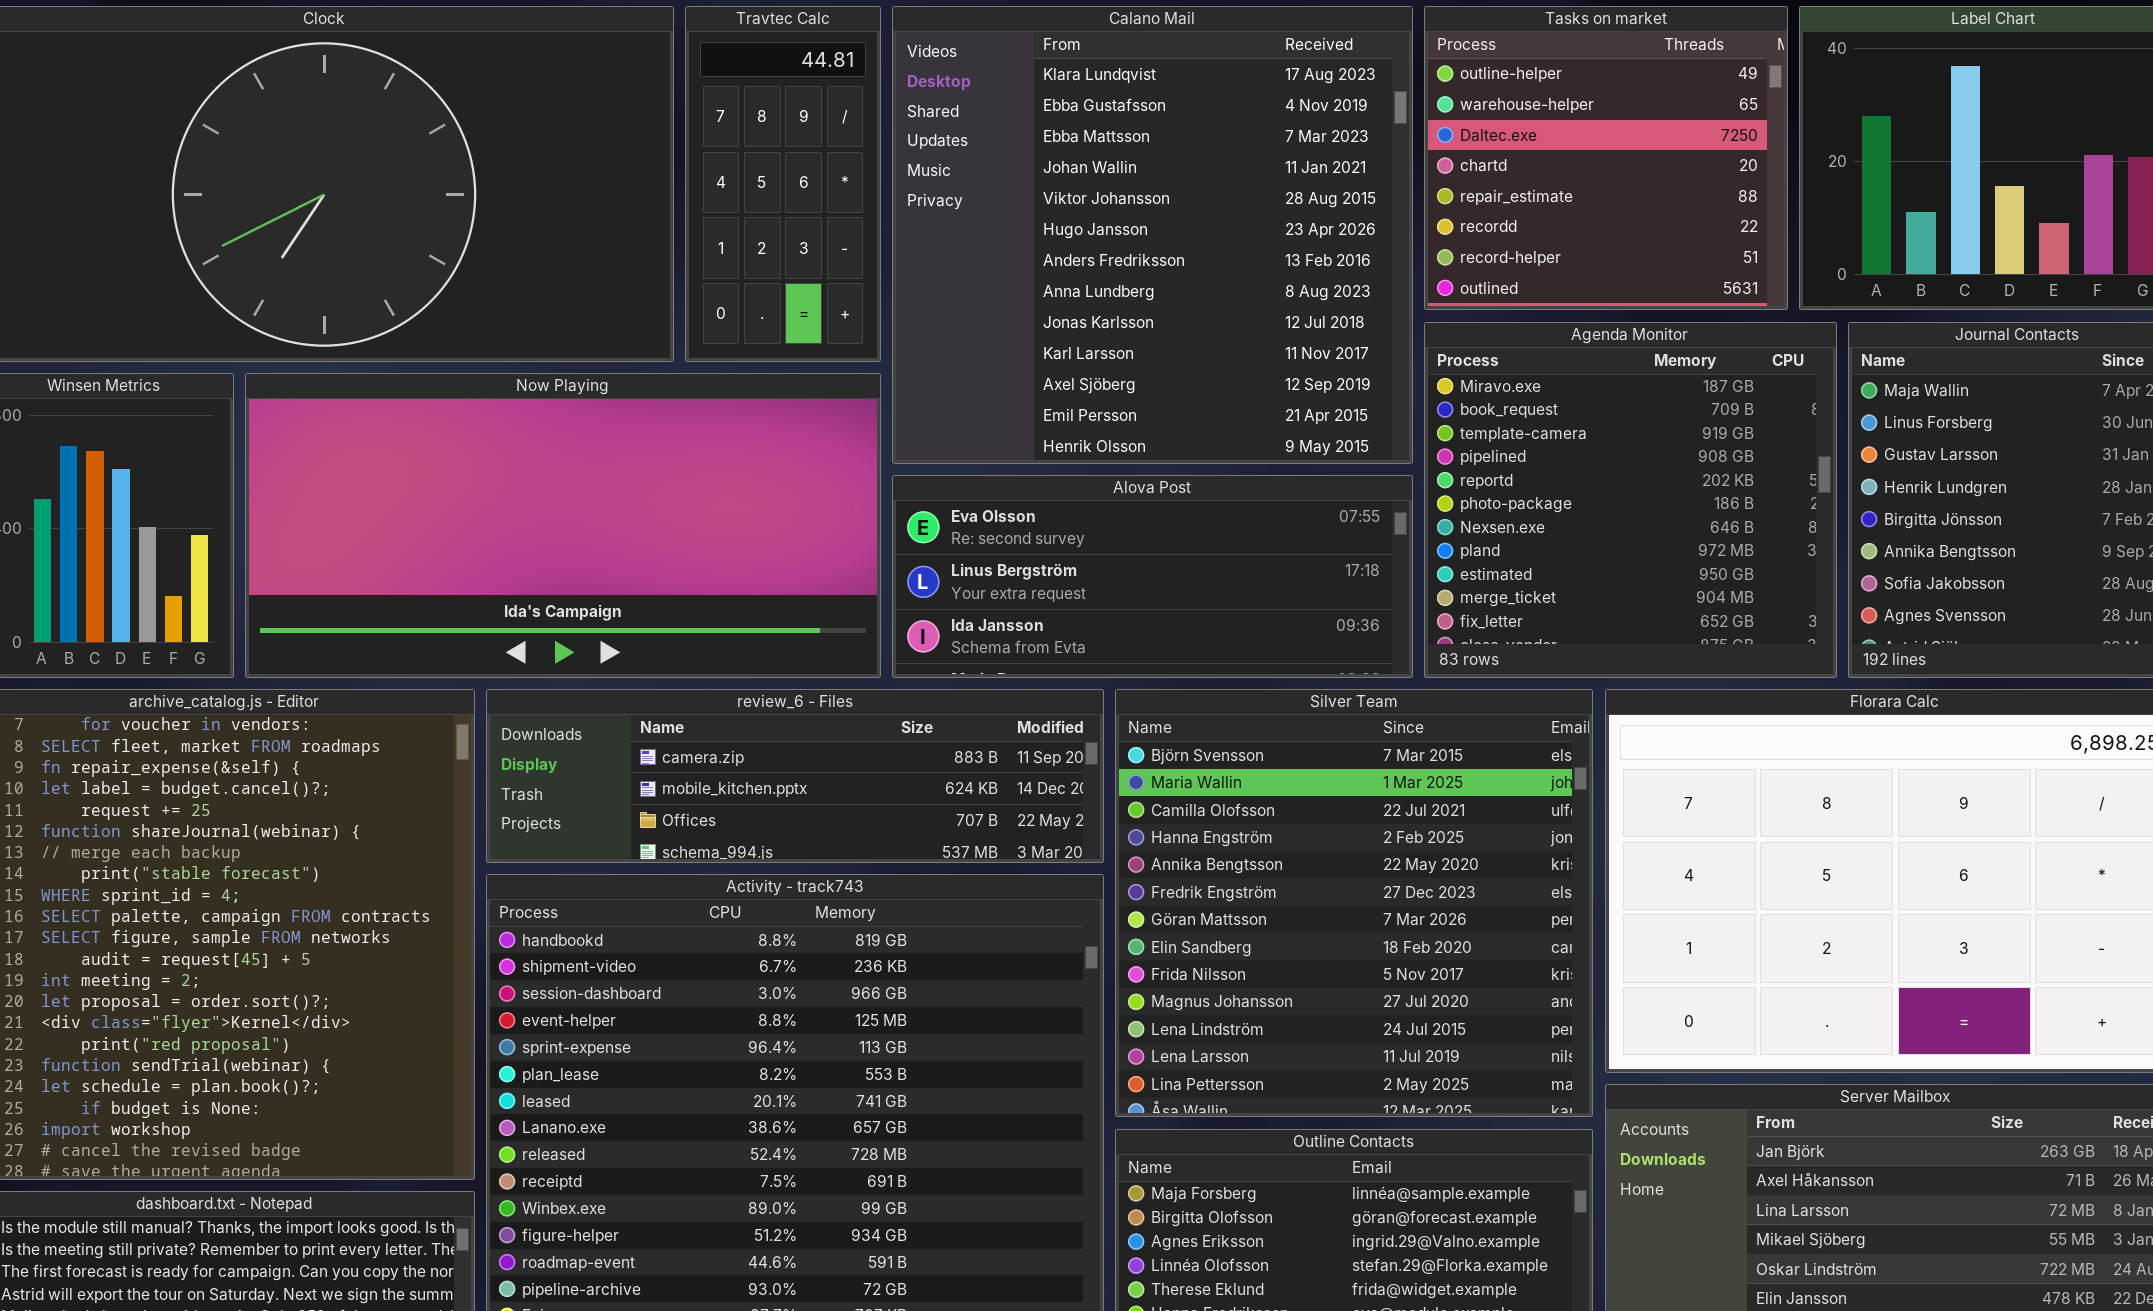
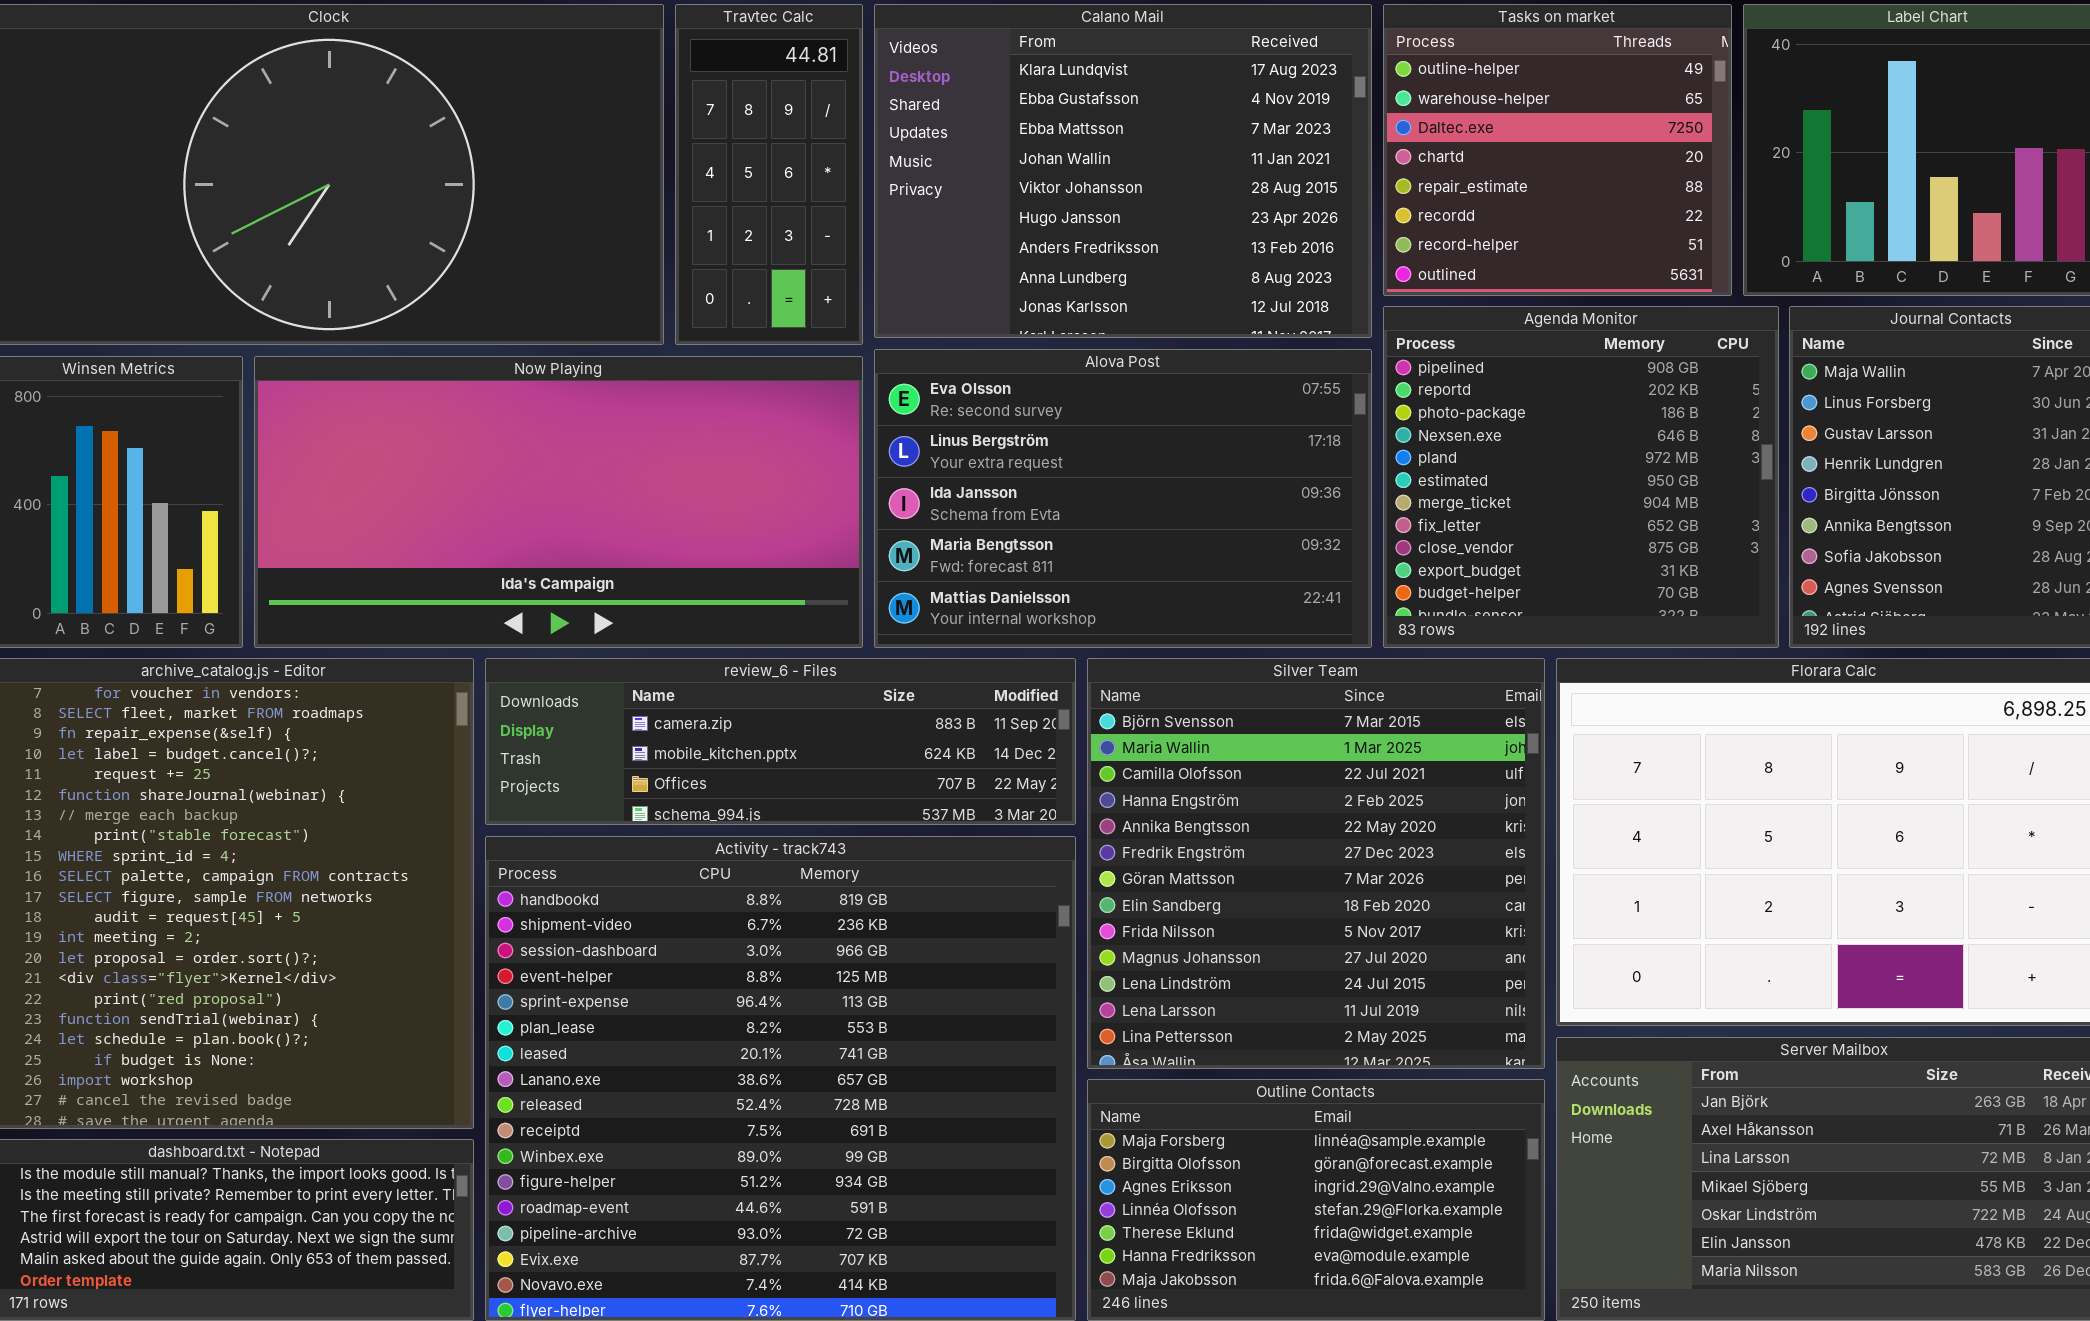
Calano Mail: [892,6,1413,464] -> [874,4,1372,338], resized
Agenda Monitor: [1424,322,1837,678] -> [1383,306,1779,648], scrolled down 3 rows
Alova Post: [892,475,1413,678] -> [874,349,1372,648], resized

